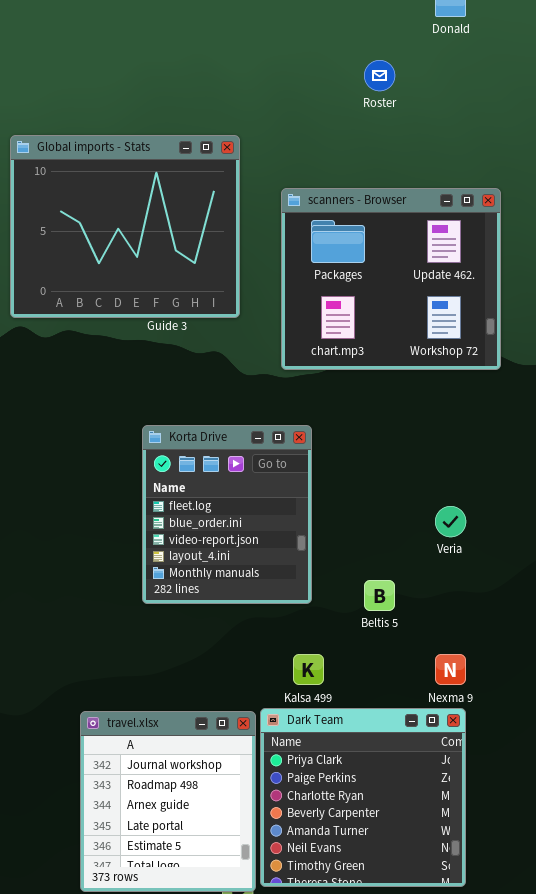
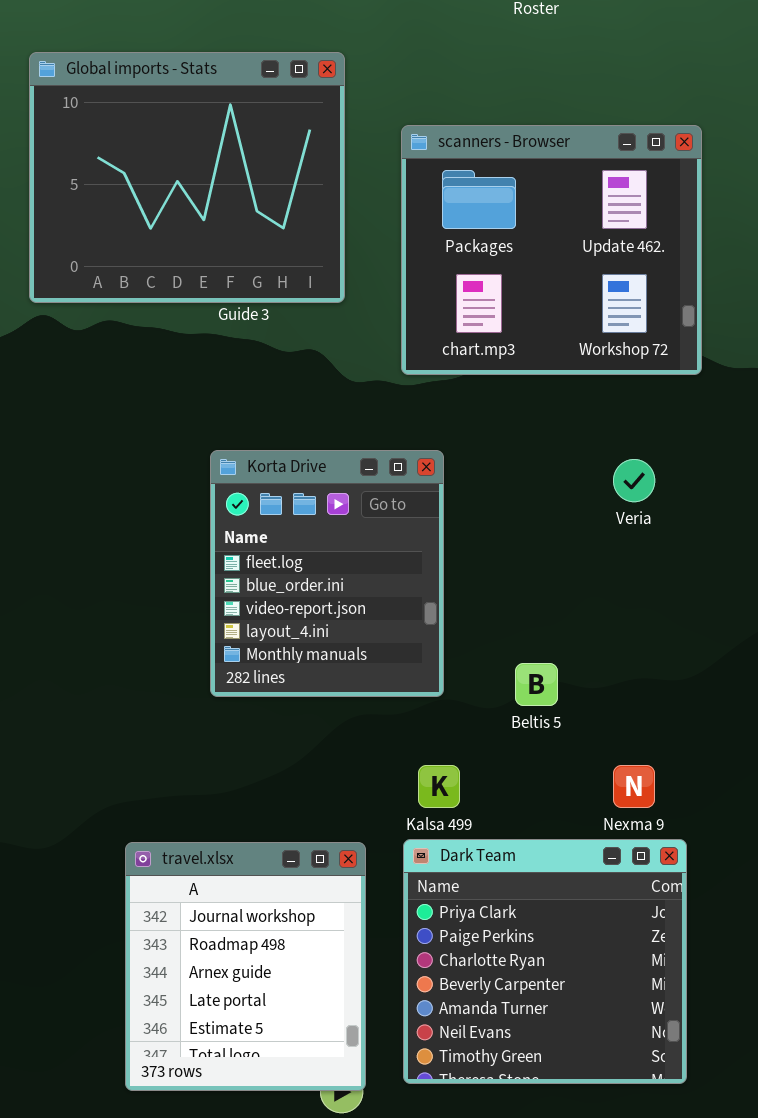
Veria: [435,506,466,537] -> [613,459,655,502], moved
Dark Team: [260,708,466,887] -> [403,839,687,1084], moved

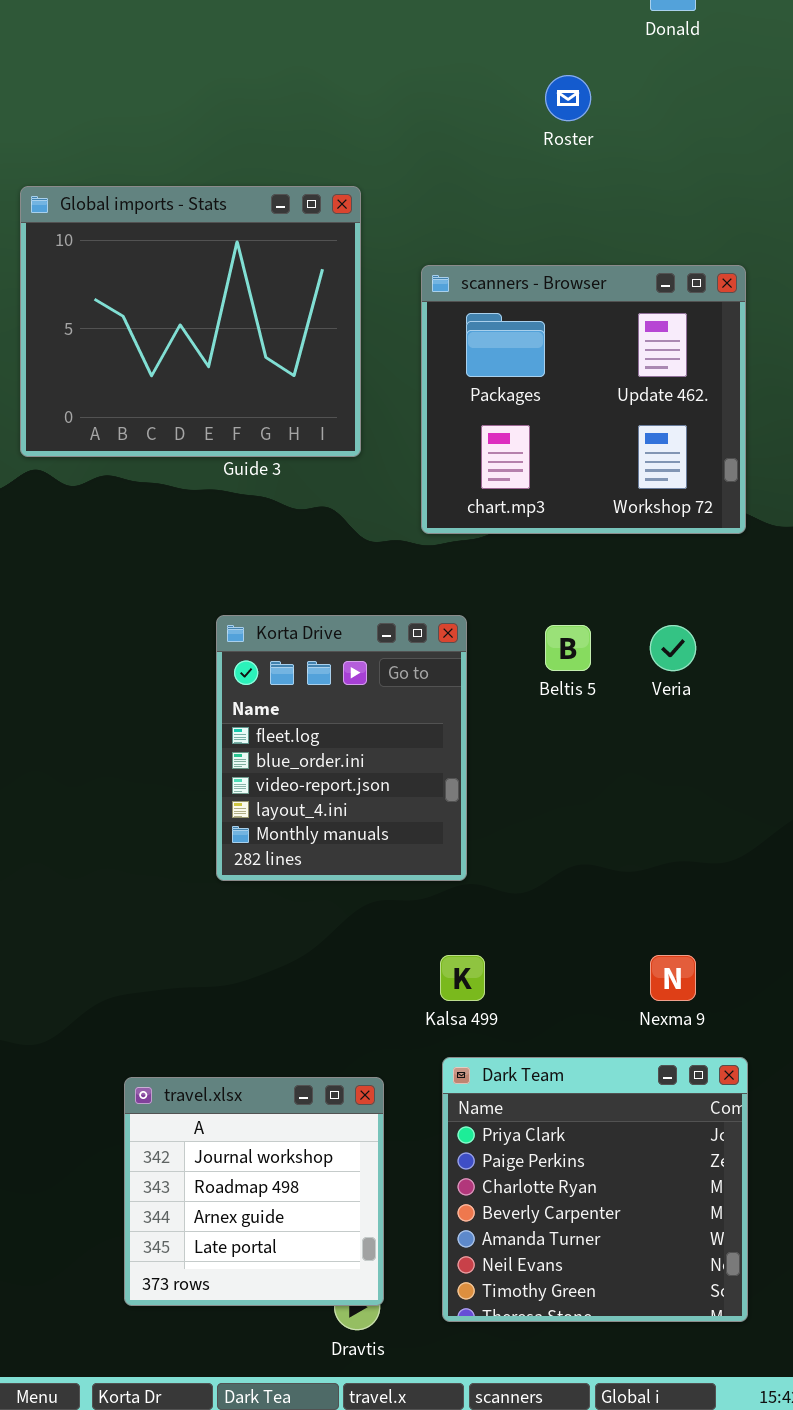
Beltis 5: [515,663,558,706] -> [545,625,591,671], moved
Dark Team: [403,839,687,1084] -> [442,1057,748,1322], moved
travel.xlsx: [125,842,366,1091] -> [124,1077,384,1306], resized

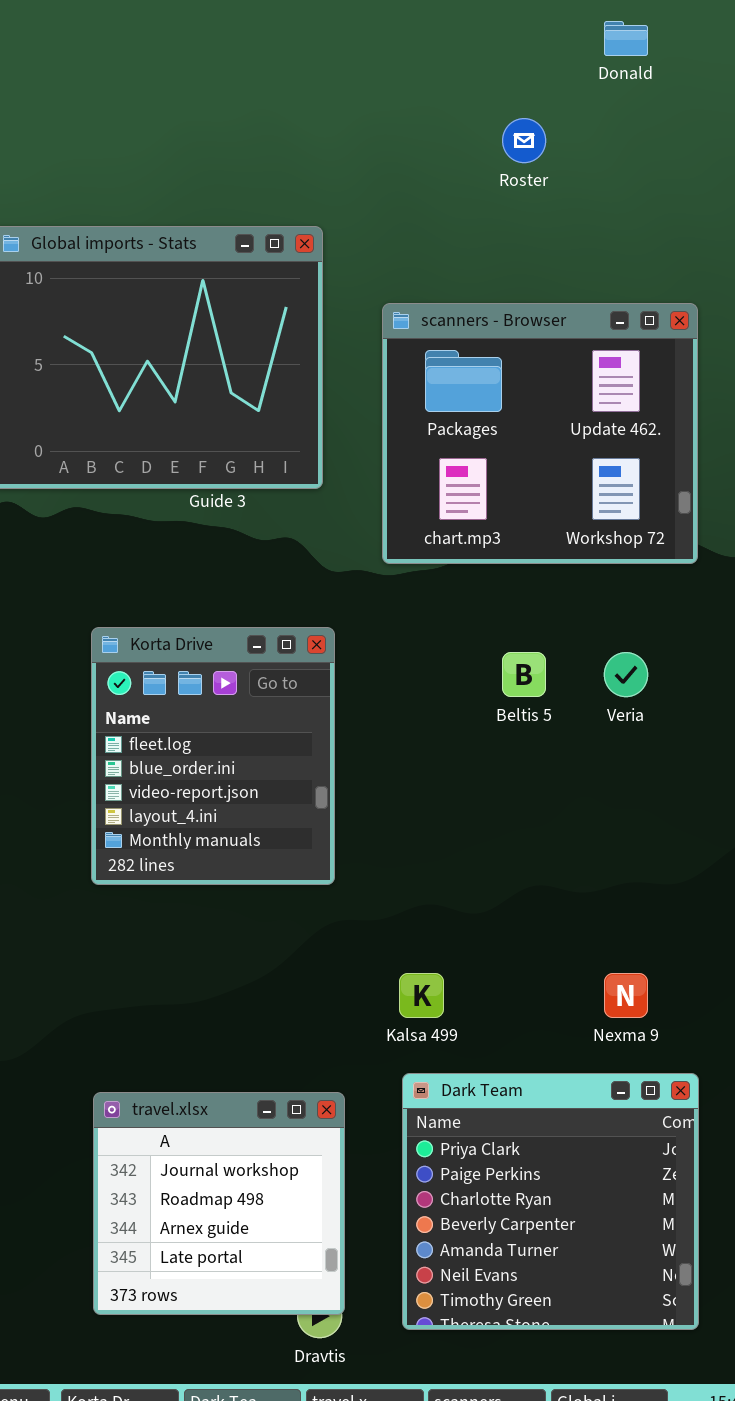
Korta Drive: [216,615,467,881] -> [91,627,335,885], moved

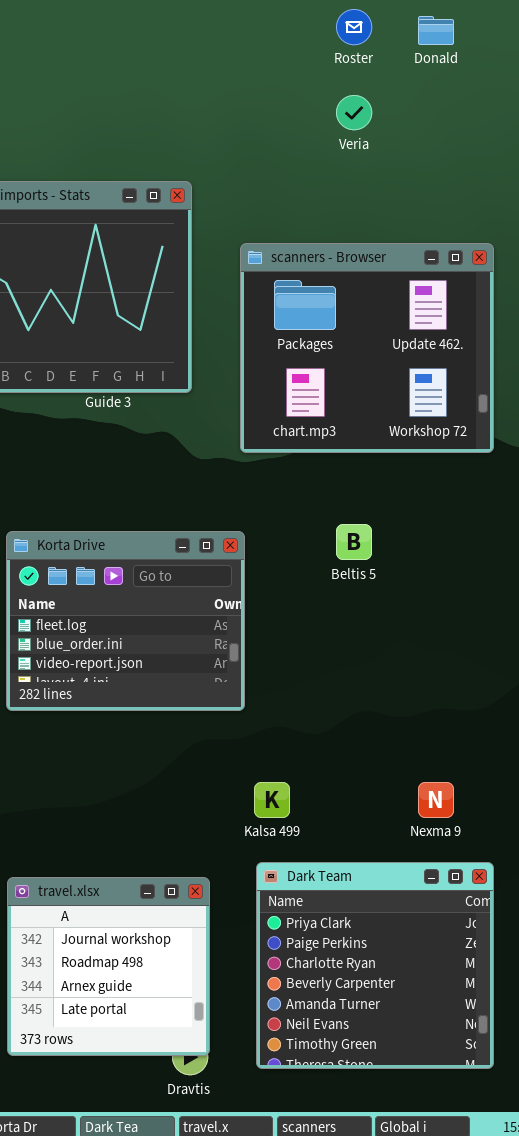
Roster: [502,118,546,163] -> [336,9,372,45], moved
Korta Drive: [91,627,335,885] -> [6,531,245,711], resized
Veria: [604,652,648,697] -> [336,95,372,130], moved

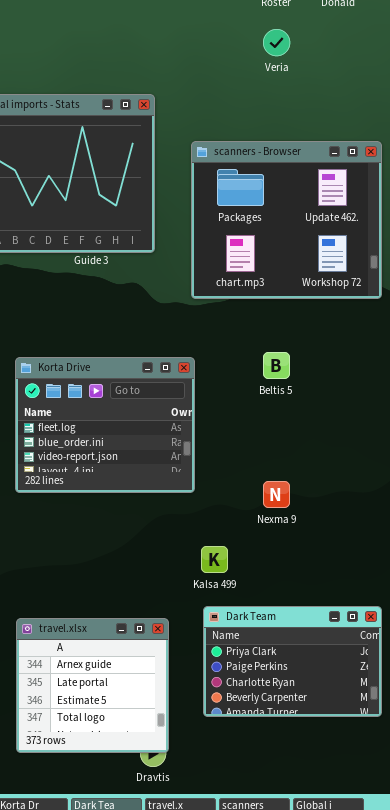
Nexma 9: [418,782,454,818] -> [263,481,290,508], moved
Dark Team: [256,862,494,1069] -> [203,606,382,717], resized
travel.xlsx: [7,877,210,1056] -> [16,618,169,753], scrolled down 2 rows

